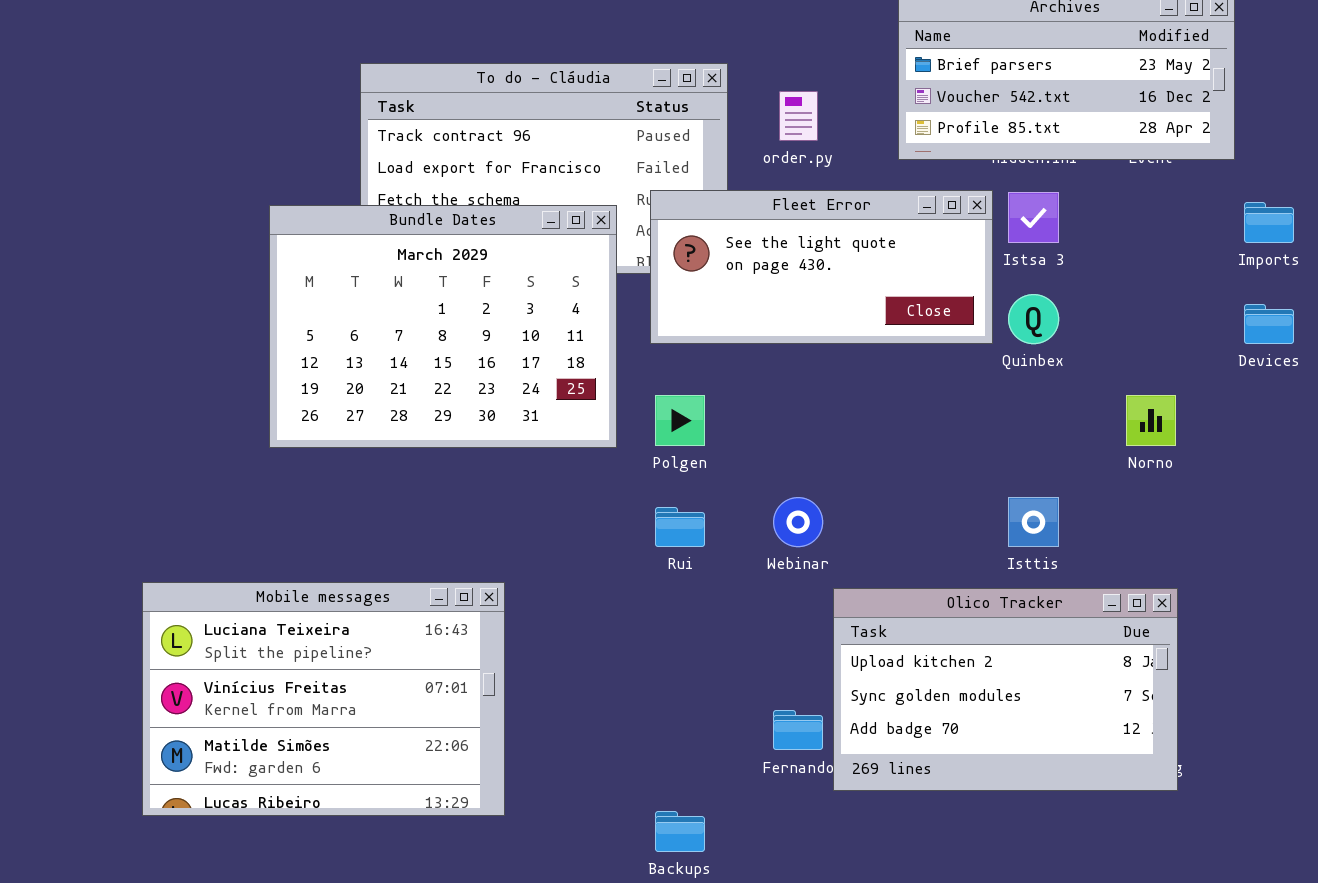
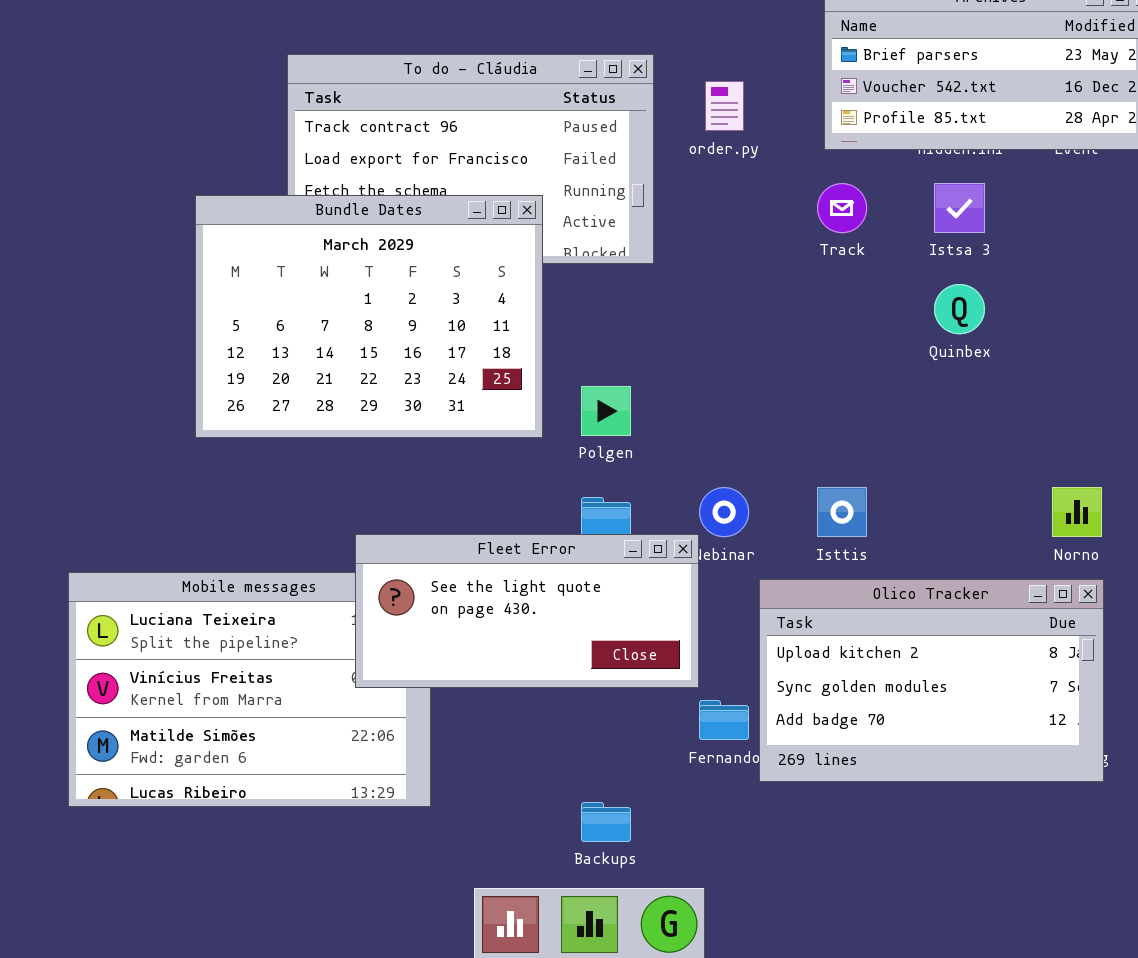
Fleet Error: [650,190,993,344] -> [355,534,699,688], moved
Norno: [1126,395,1176,446] -> [1052,487,1102,537], moved
Isttis: [1008,497,1059,547] -> [817,487,867,537], moved

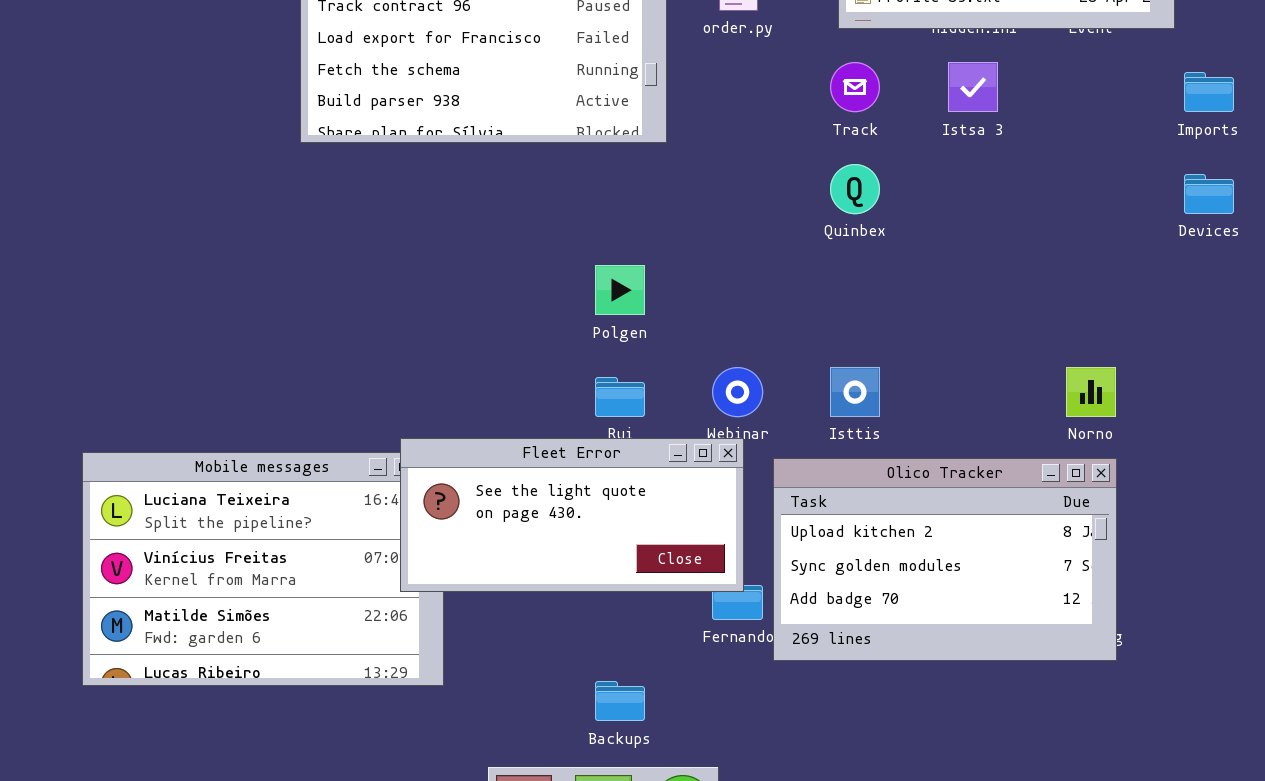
Bundle Dates: [195,195,543,438] -> none, closed
Quinbex: [934,284,985,334] -> [830,164,880,214], moved
Fleet Error: [355,534,699,688] -> [400,438,744,592], moved

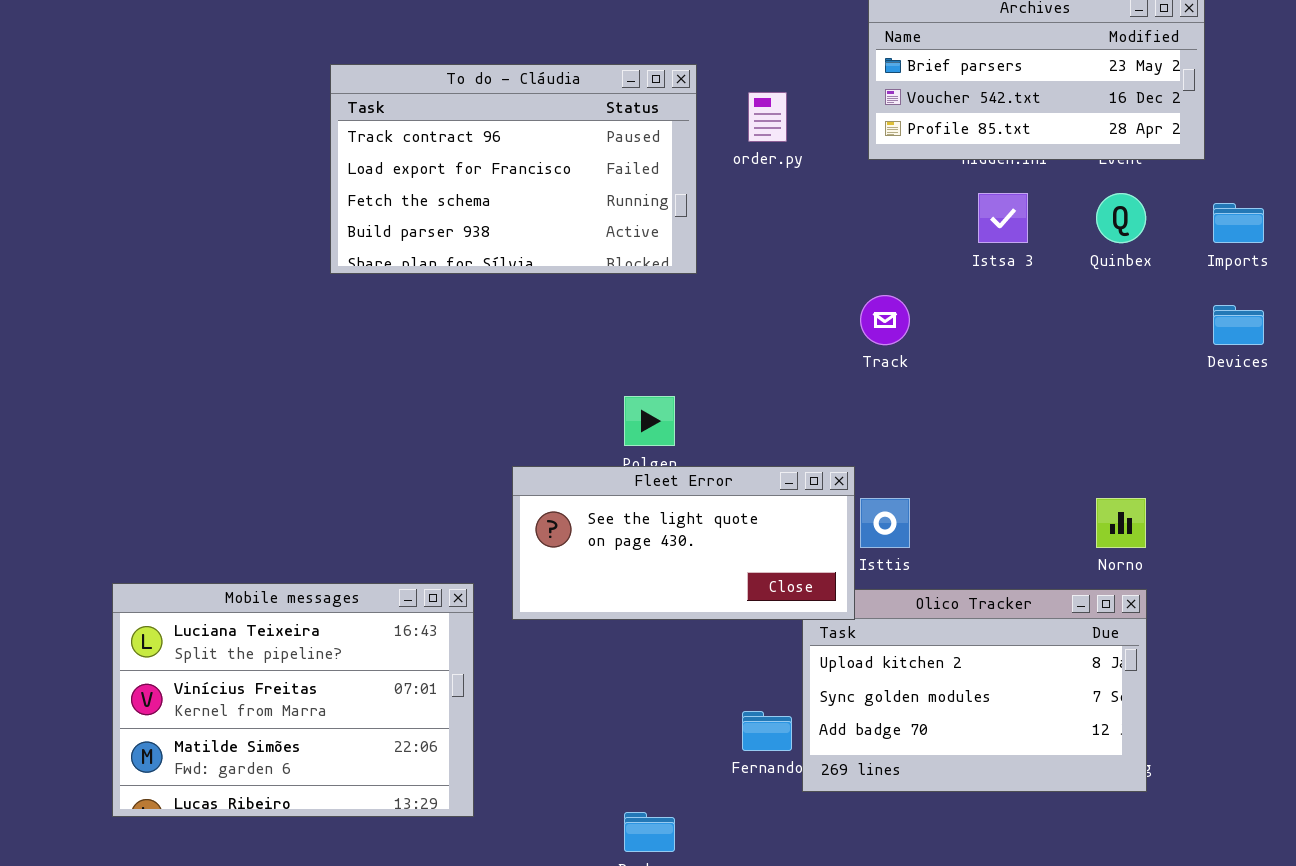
Track: [830,62,880,112] -> [860,295,910,345], moved
Quinbex: [830,164,880,214] -> [1096,193,1146,243], moved
Fleet Error: [400,438,744,592] -> [512,466,855,620], moved

